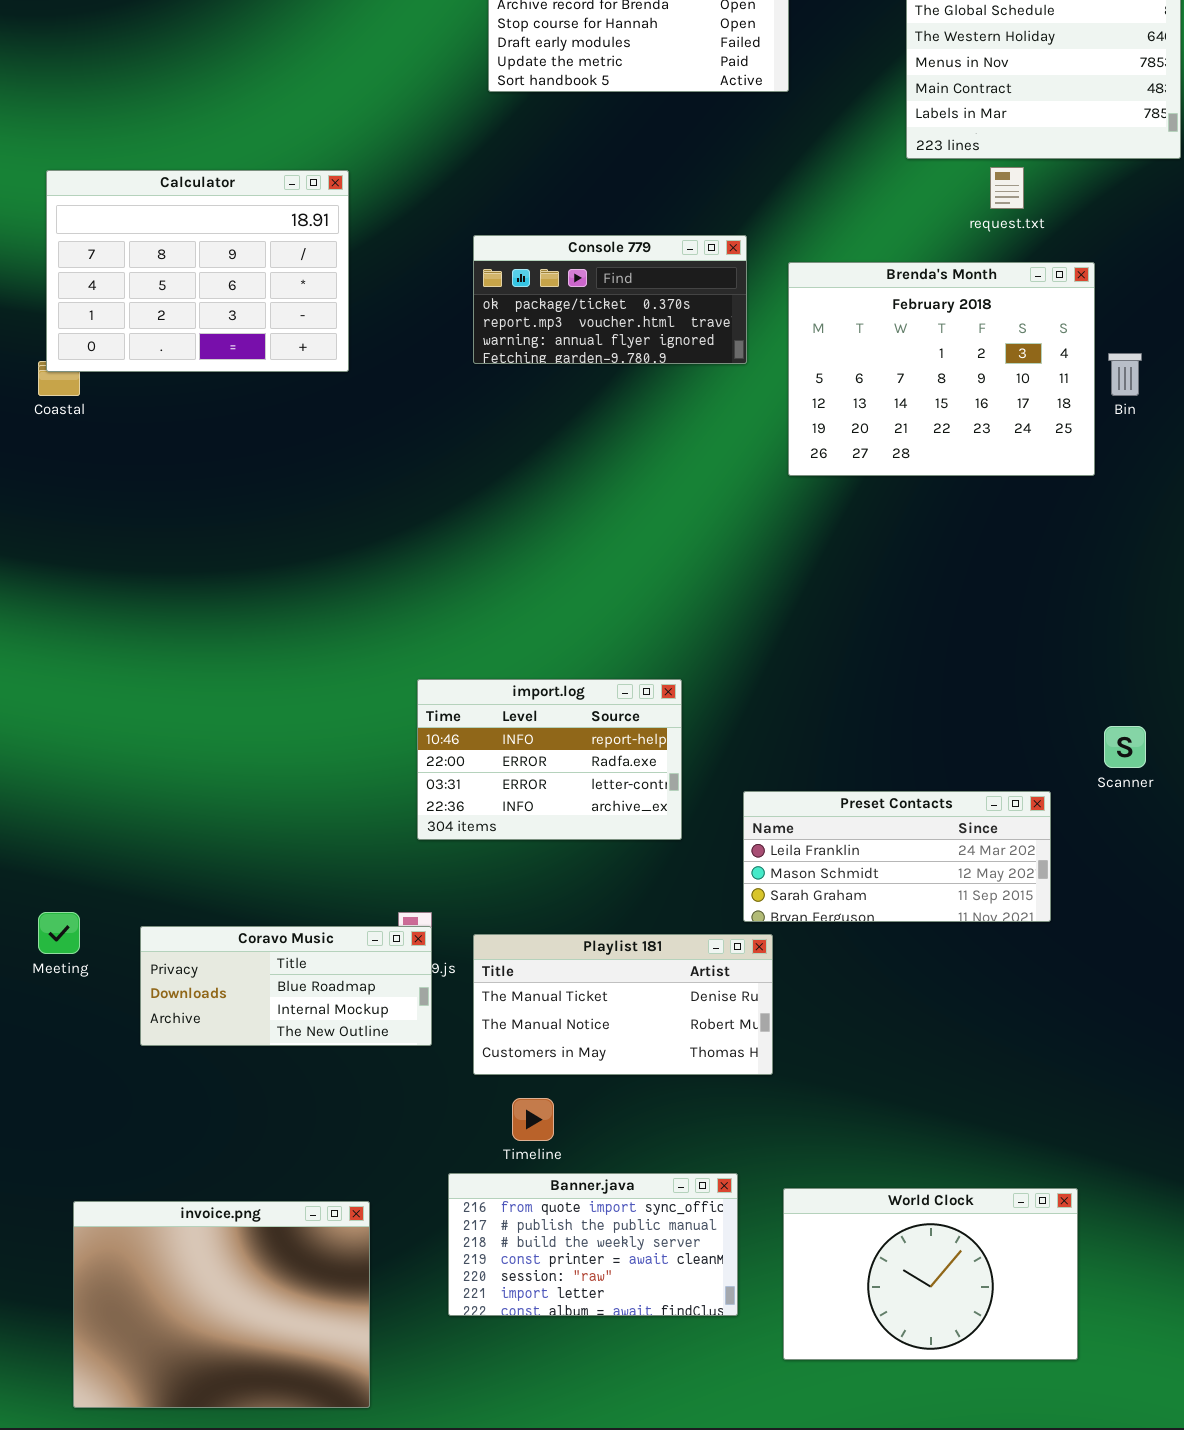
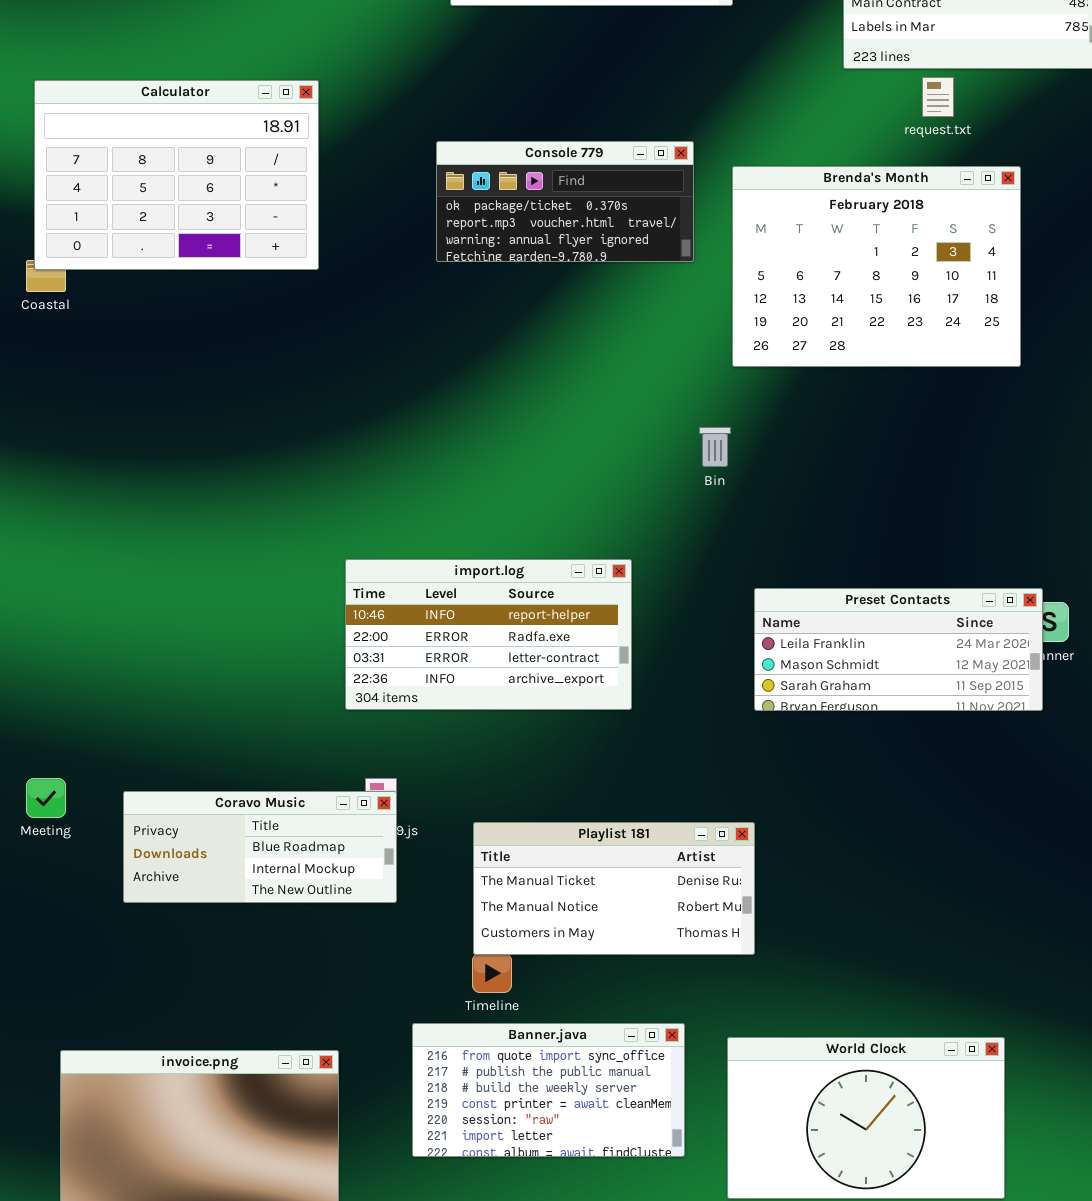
Bin: [1108,353,1142,396] -> [699,427,731,467], moved
import.log: [417,679,682,840] -> [345,559,632,710], resized
Preset Contacts: [743,791,1051,922] -> [754,588,1043,711], moved
Playlist 181: [473,934,773,1075] -> [473,822,755,955], moved

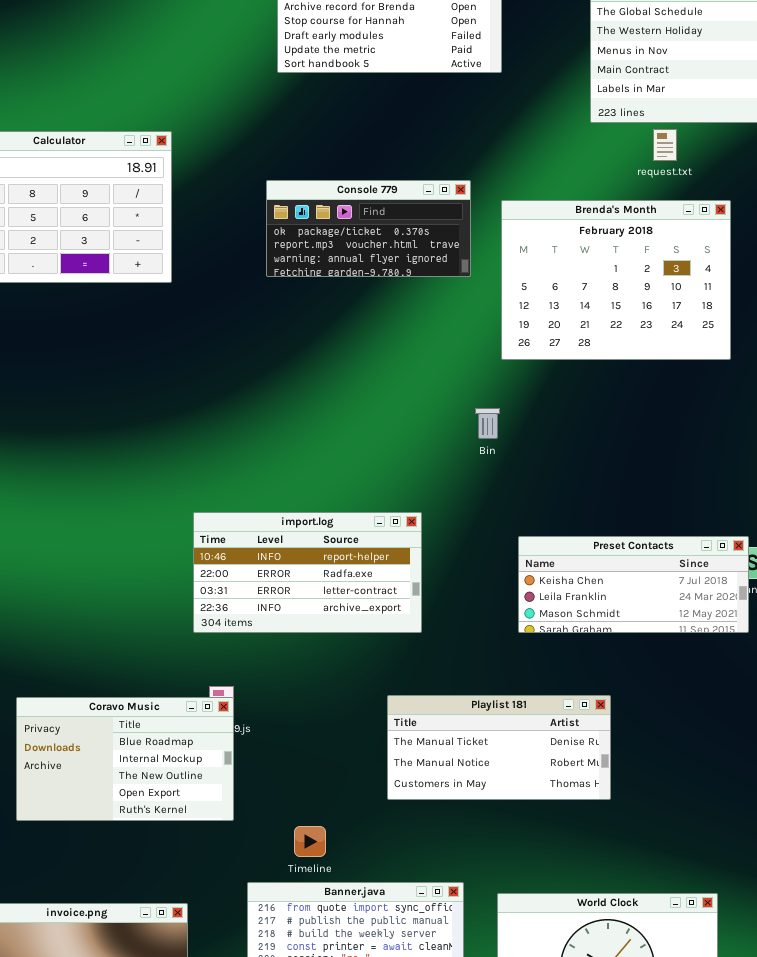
Preset Contacts: [754,588,1043,711] -> [518,536,749,633], scrolled up 1 row
Coravo Music: [123,791,397,903] -> [16,697,234,821], resized
Playlist 181: [473,822,755,955] -> [387,695,611,800], moved

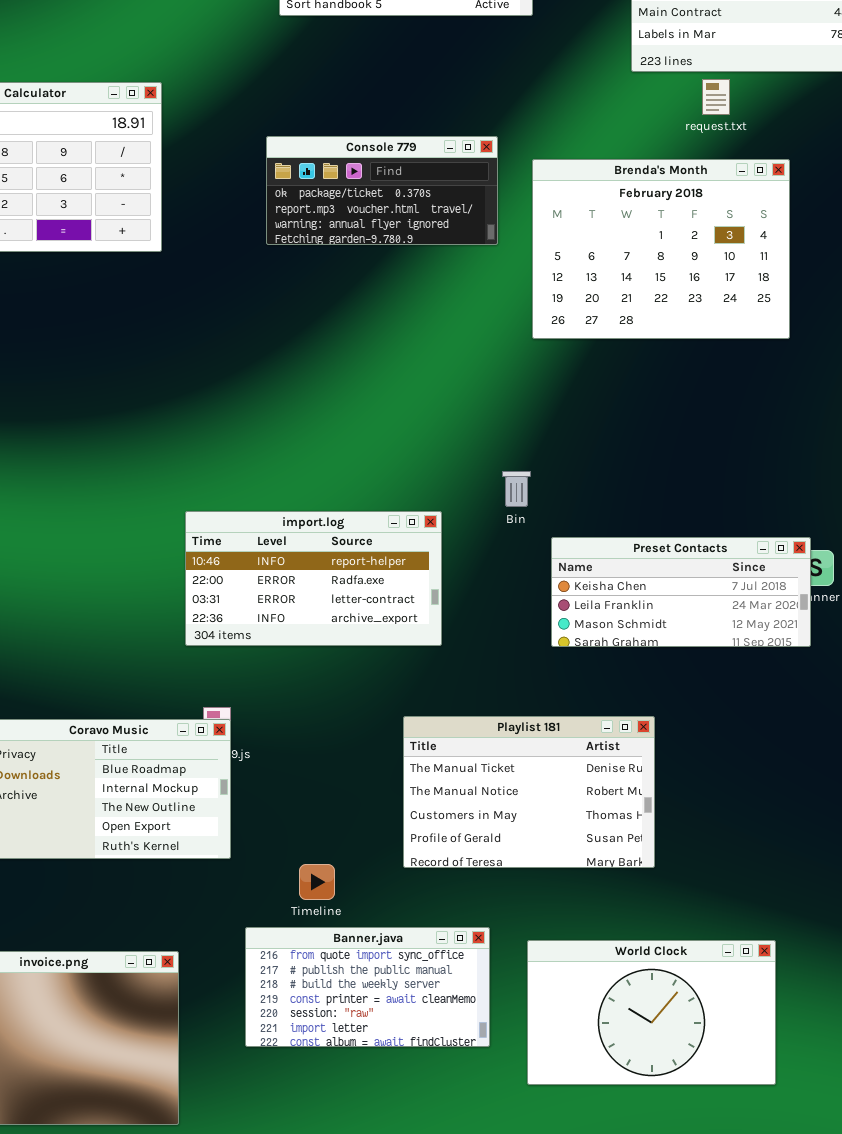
Bin: [475,408,500,439] -> [502,471,531,507], moved
Playlist 181: [387,695,611,800] -> [403,716,655,868], resized

